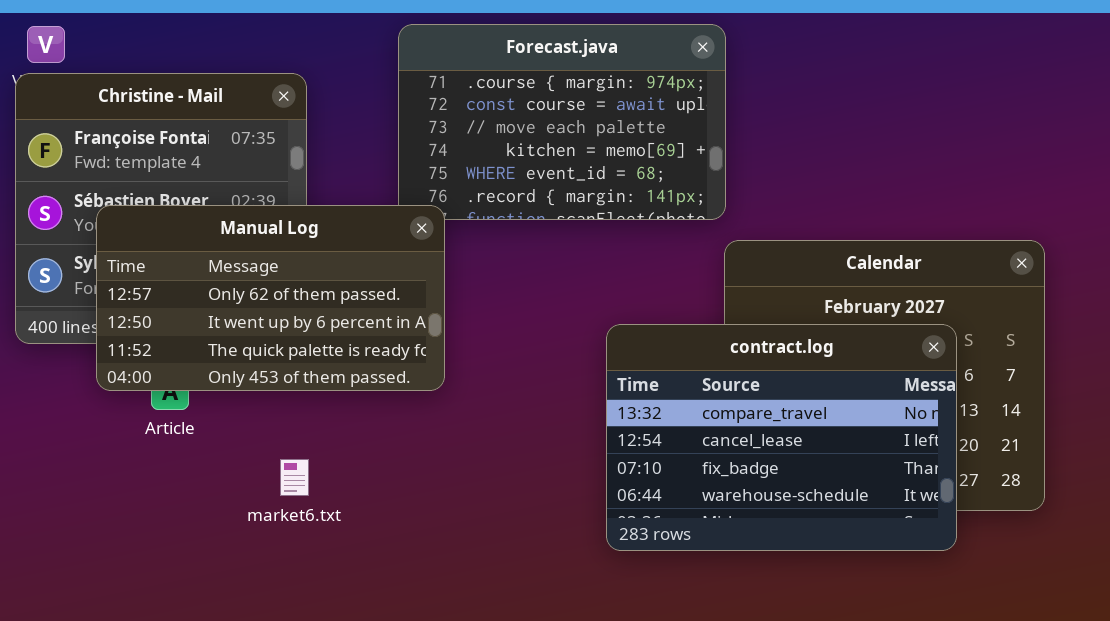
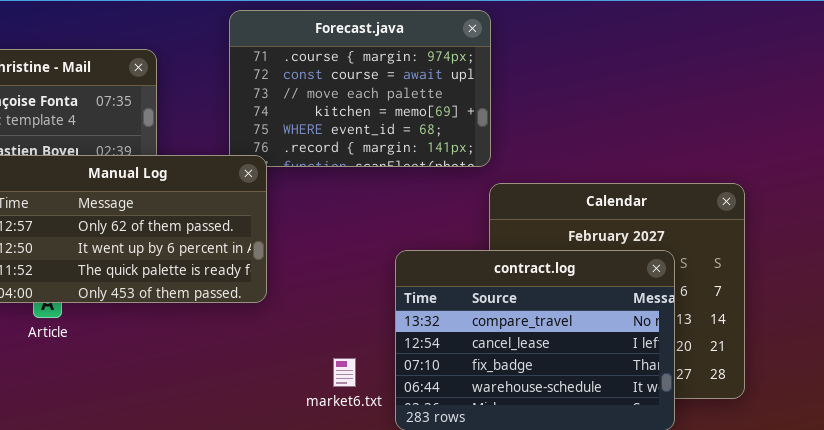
market6.txt: [280,459,309,496] -> [333,358,356,387], moved

